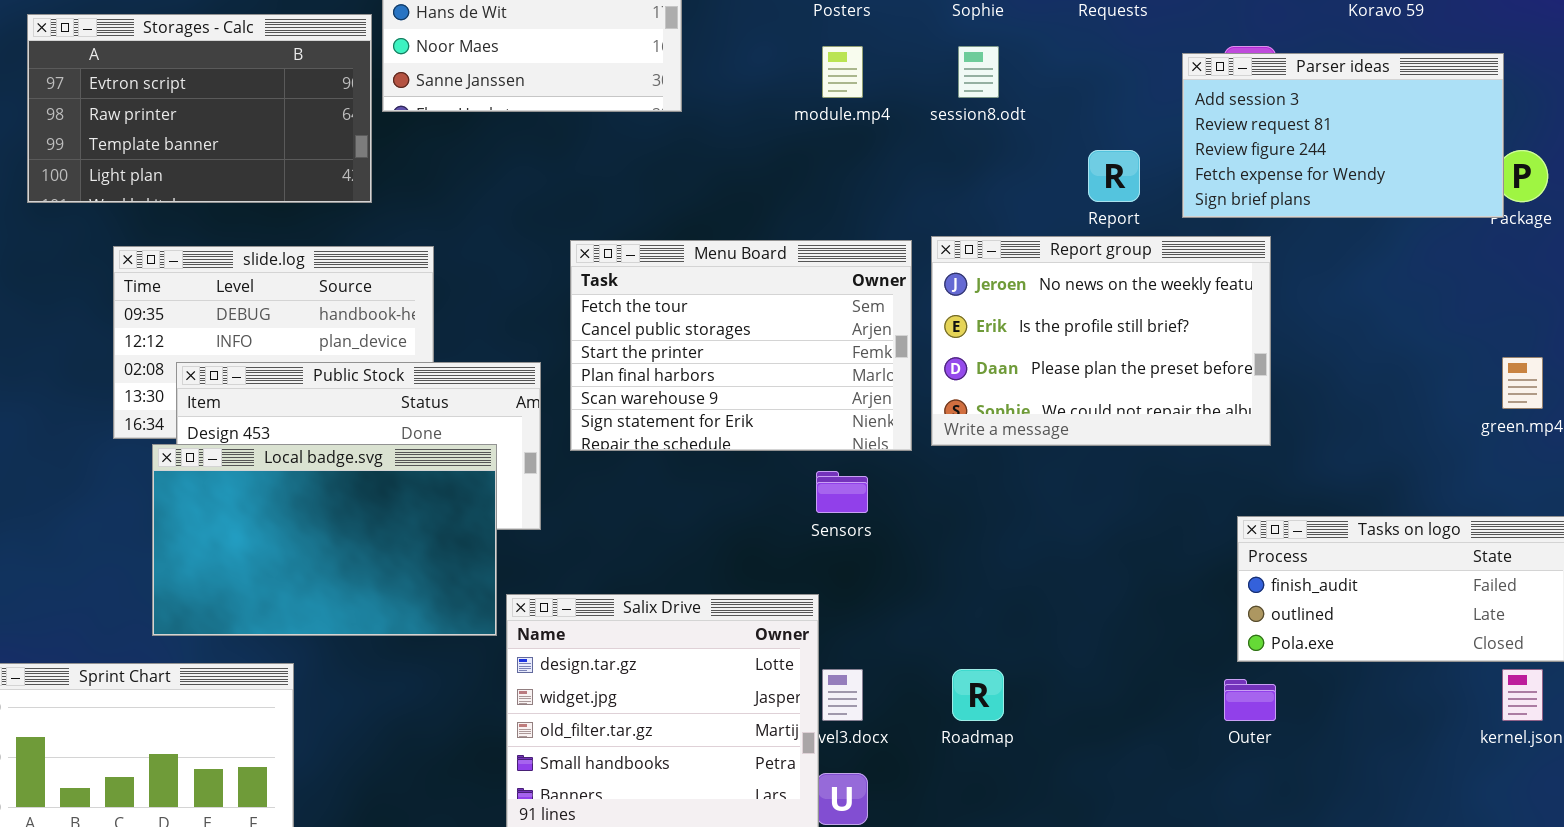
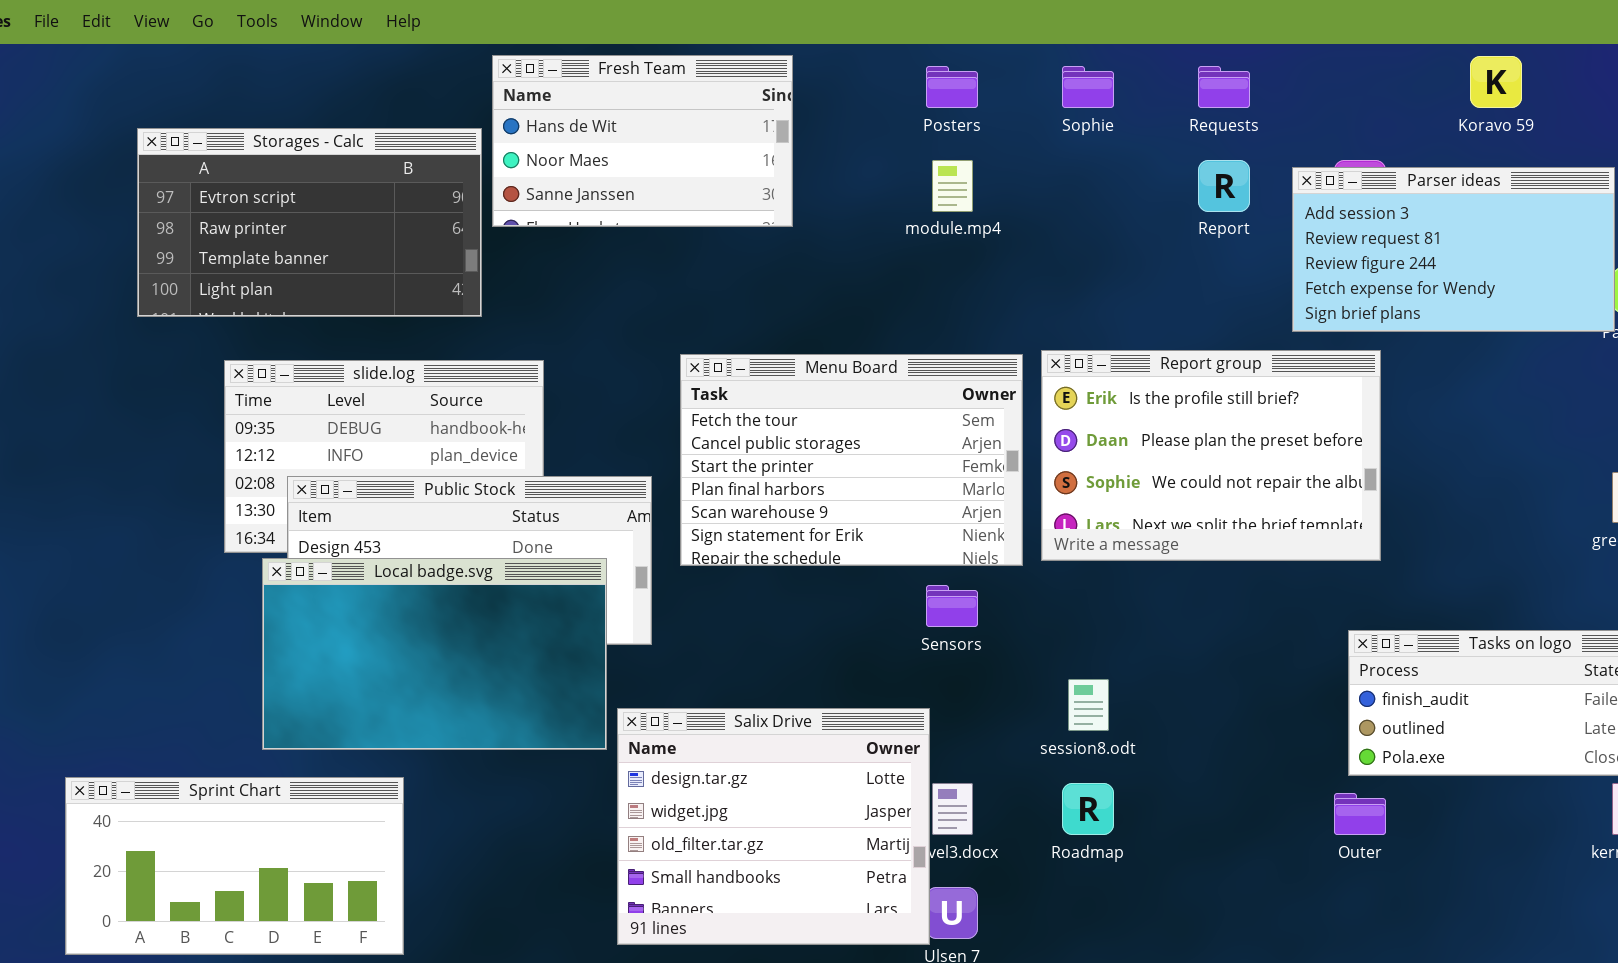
session8.odt: [958,46,999,98] -> [1068,679,1109,731], moved
Report: [1088,150,1140,202] -> [1198,160,1250,212], moved
Report group: [931,236,1271,446] -> [1041,350,1381,561], scrolled down 1 row

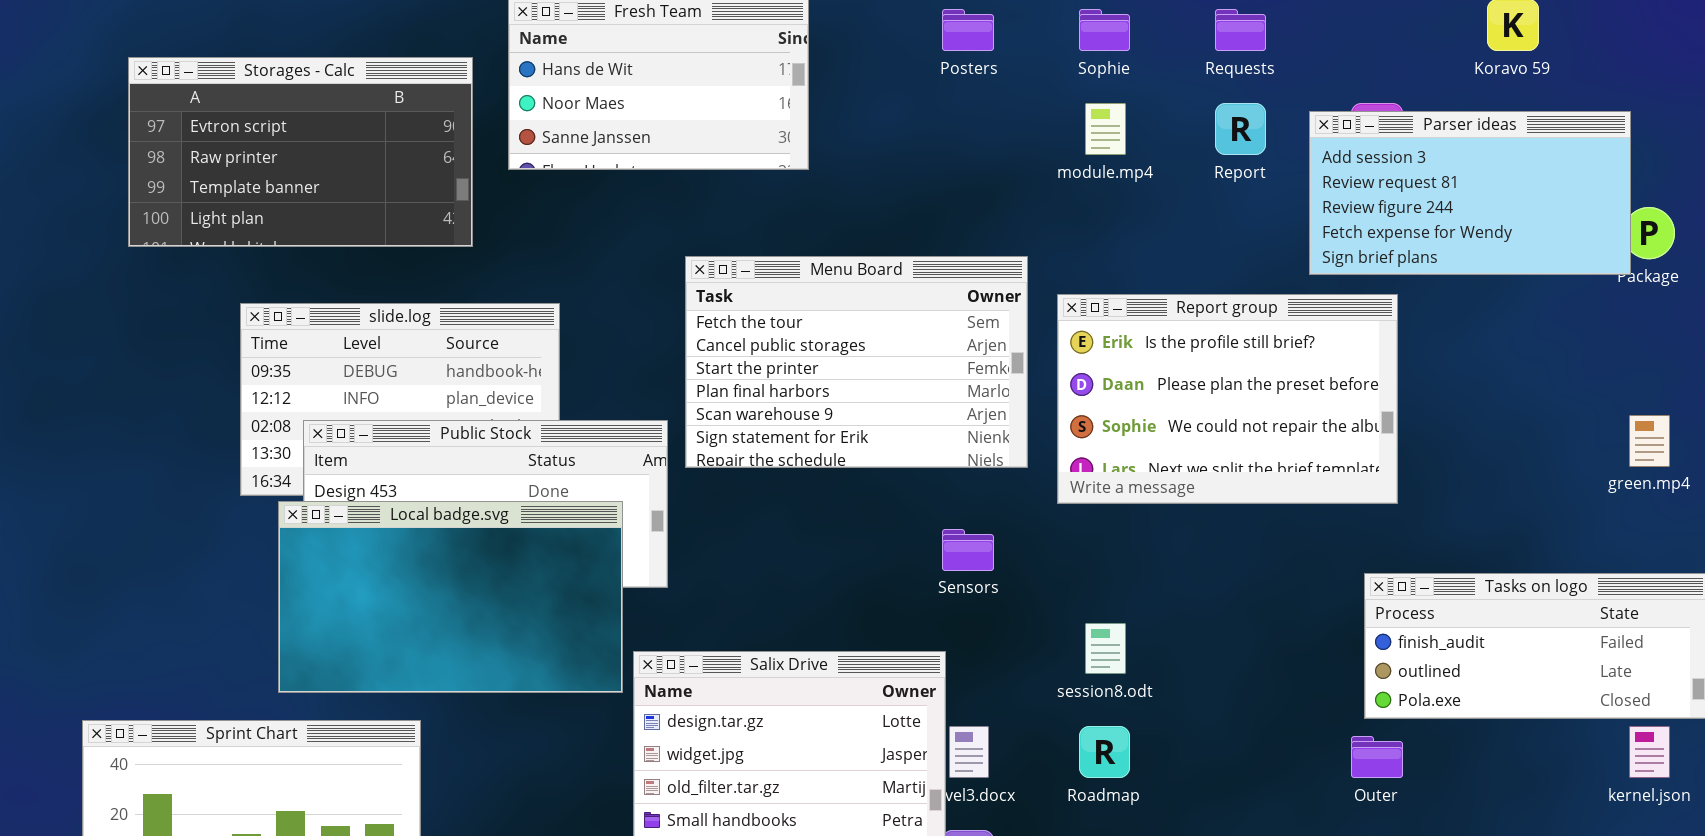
Storages - Calc: [137,128,482,317] -> [128,57,473,247], moved
module.mp4: [932,160,973,212] -> [1085,103,1126,155], moved
Menu Board: [680,354,1023,566] -> [685,256,1028,468], moved

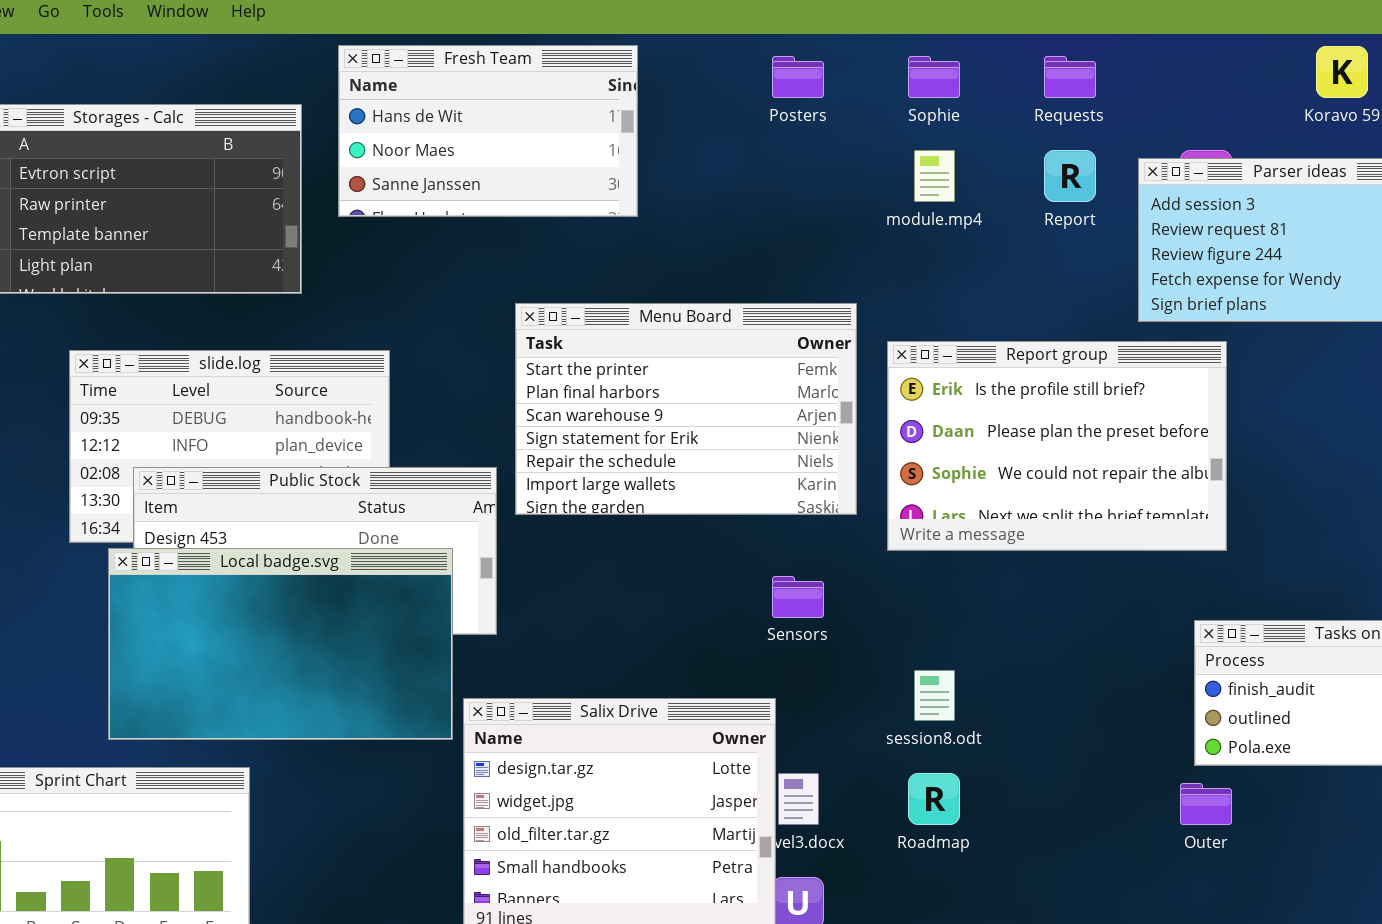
Menu Board: [685,256,1028,468] -> [515,303,857,515], scrolled down 2 rows

